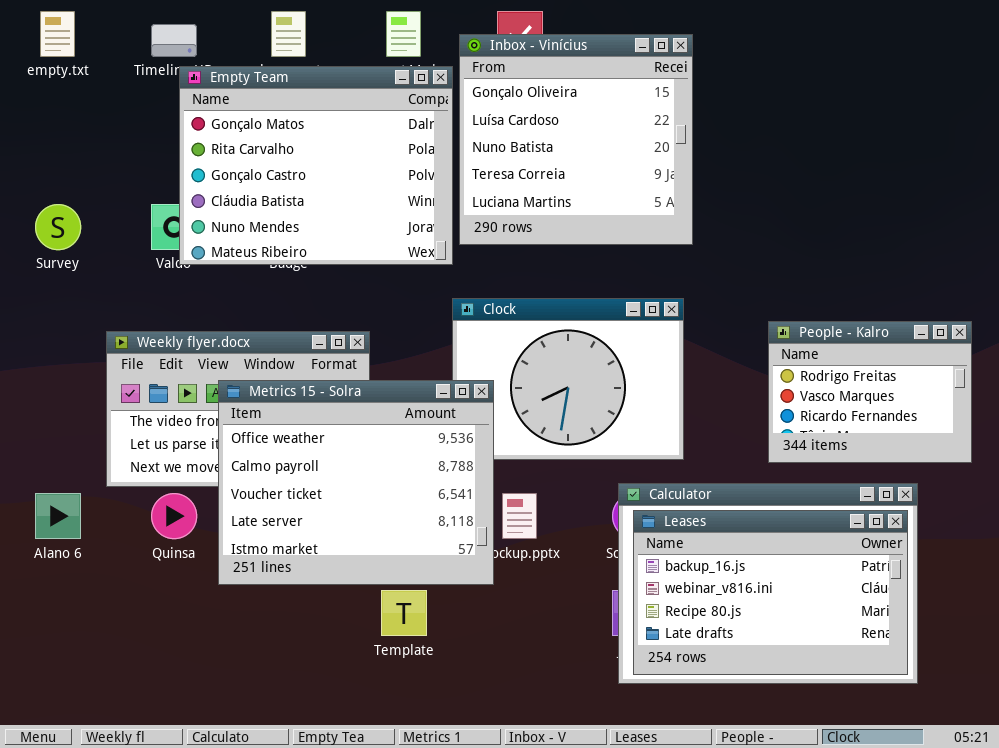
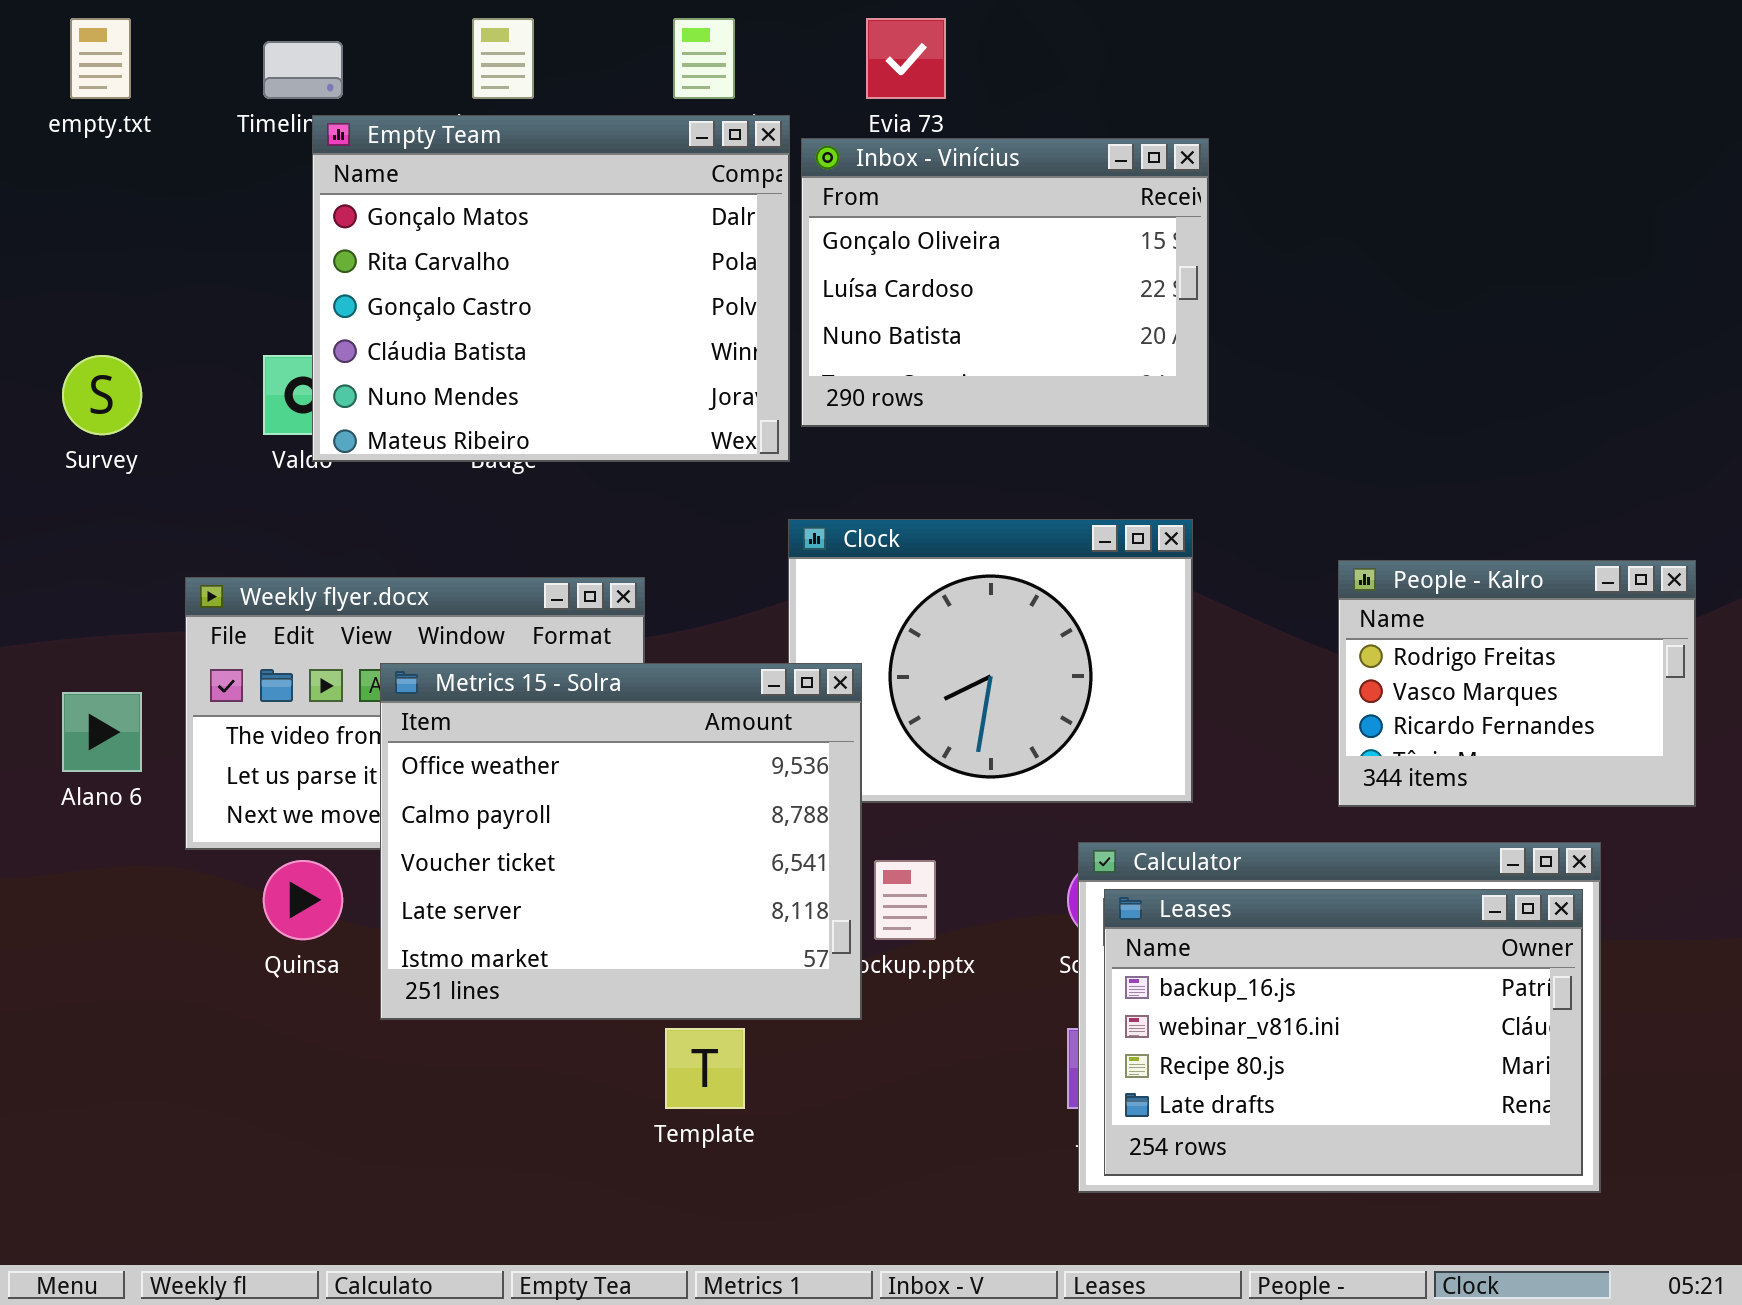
Inbox - Vinícius: [459,34,693,245] -> [801,138,1209,427], resized
Alano 6: [35,493,81,539] -> [62,692,142,772], moved

